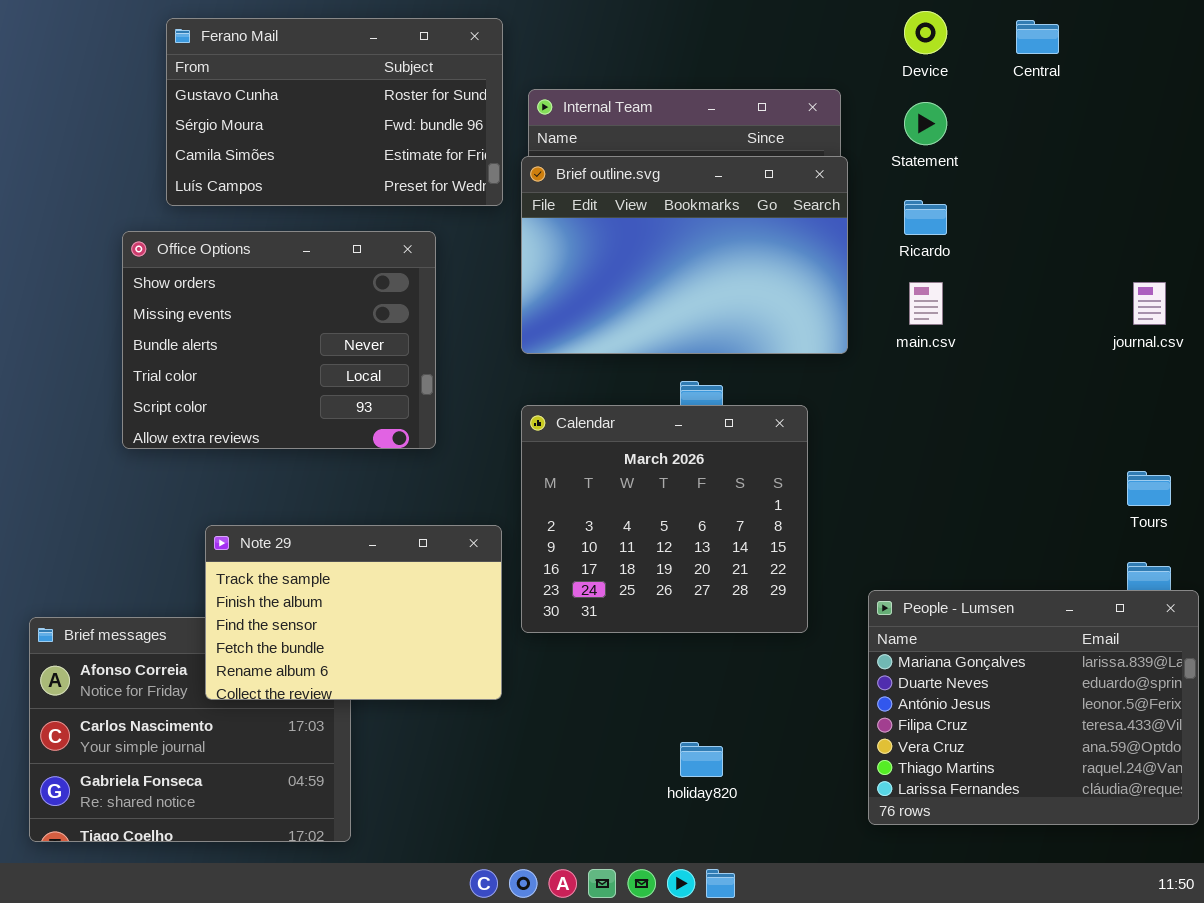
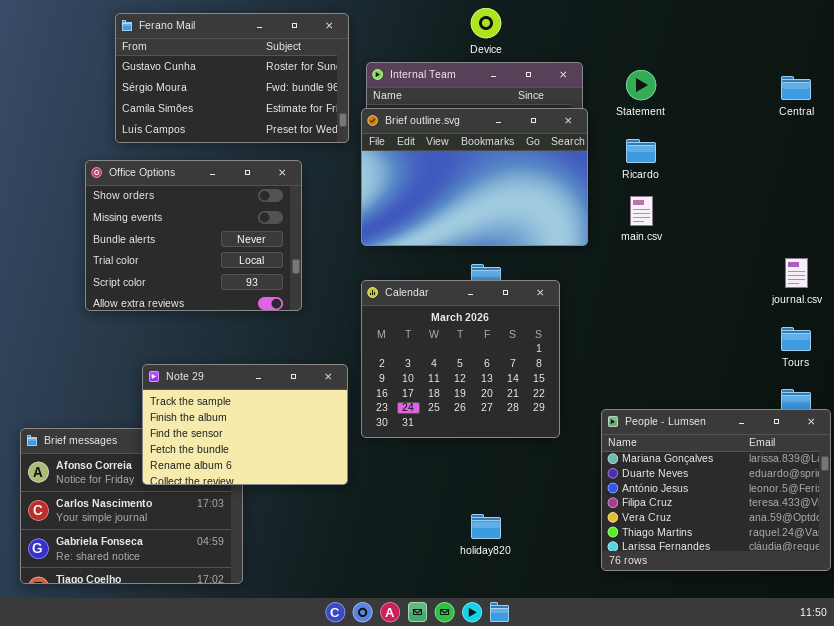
Device: [904,11,947,54] -> [471,8,501,38], moved
Central: [1016,20,1059,54] -> [781,76,811,100], moved
journal.csv: [1133,282,1166,325] -> [785,258,808,288], moved

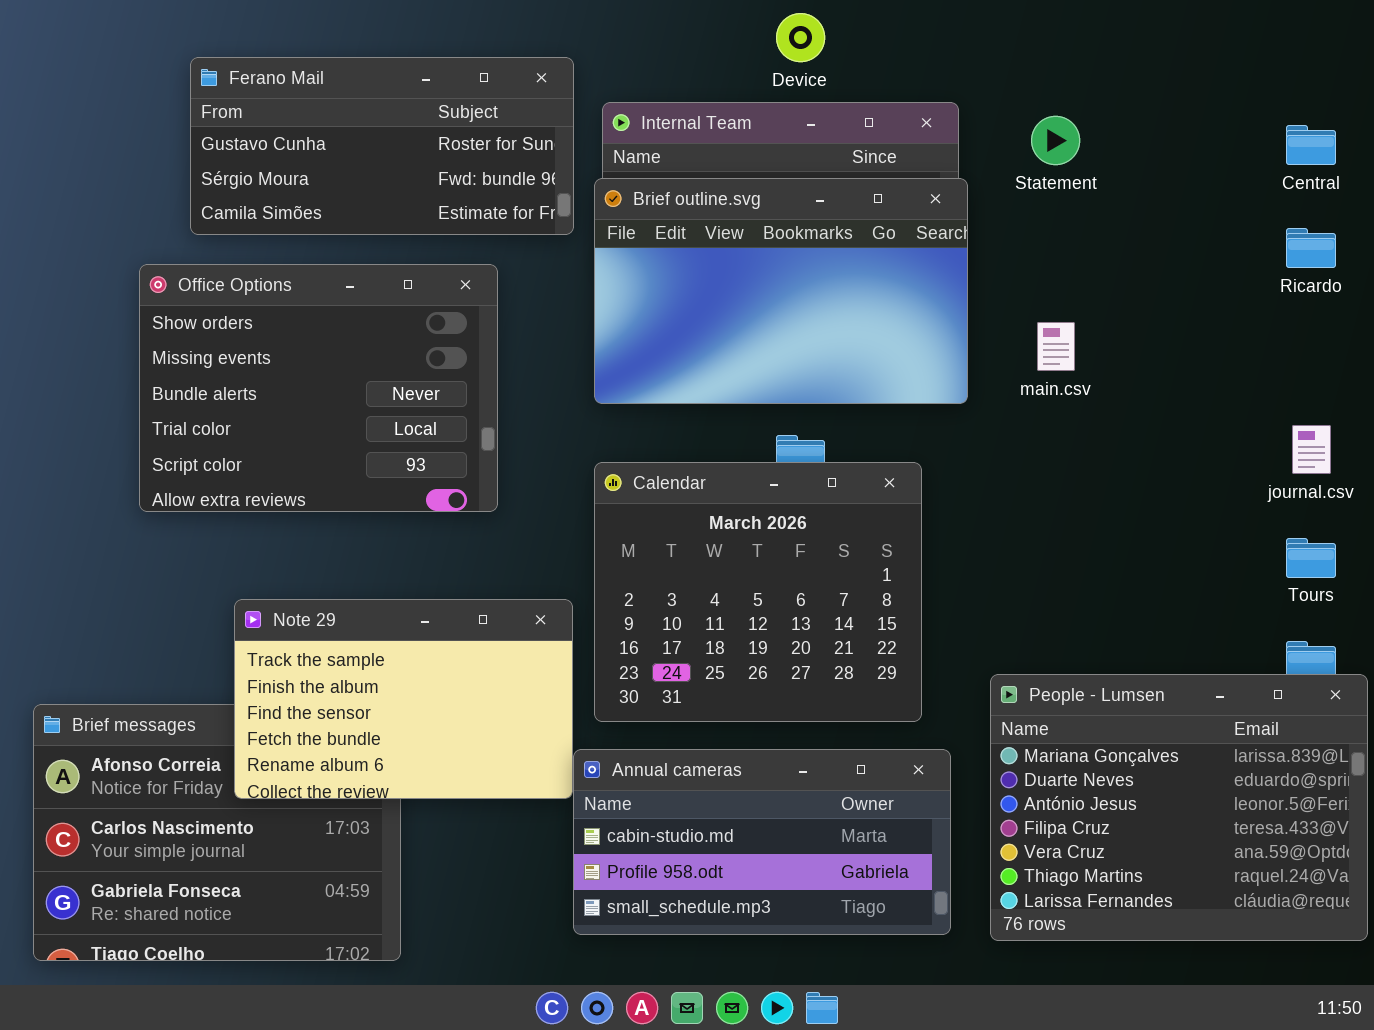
Ferano Mail: [115,13,349,143] -> [190,57,574,235], resized
Ricardo: [626,139,656,163] -> [1286,228,1336,268], moved
Annual cameras: none -> [573,749,951,935], opened

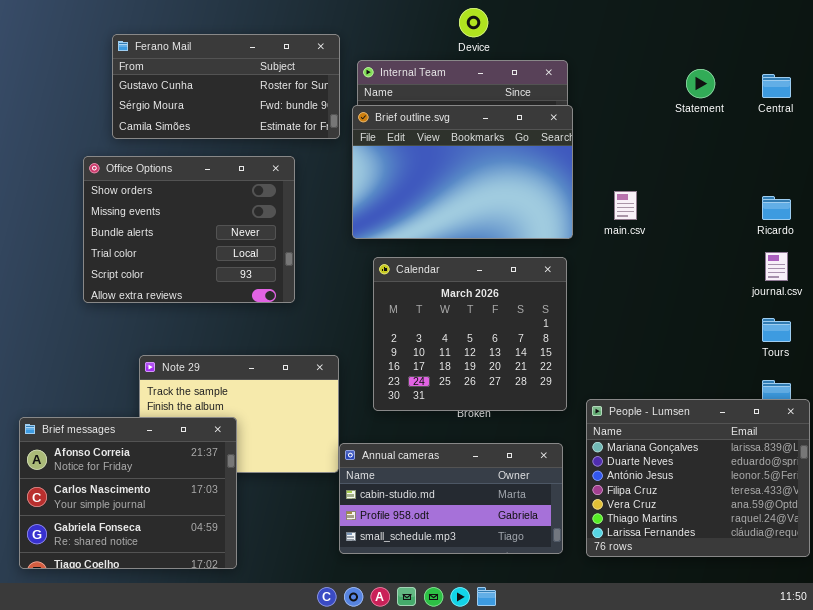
Statement: [1031,116,1080,165] -> [686,69,715,98], moved
Ricardo: [1286,228,1336,268] -> [762,196,791,220], moved
Calendar: [594,462,922,722] -> [373,257,567,411], moved
Brief messages: [33,704,401,961] -> [19,417,237,569], raised

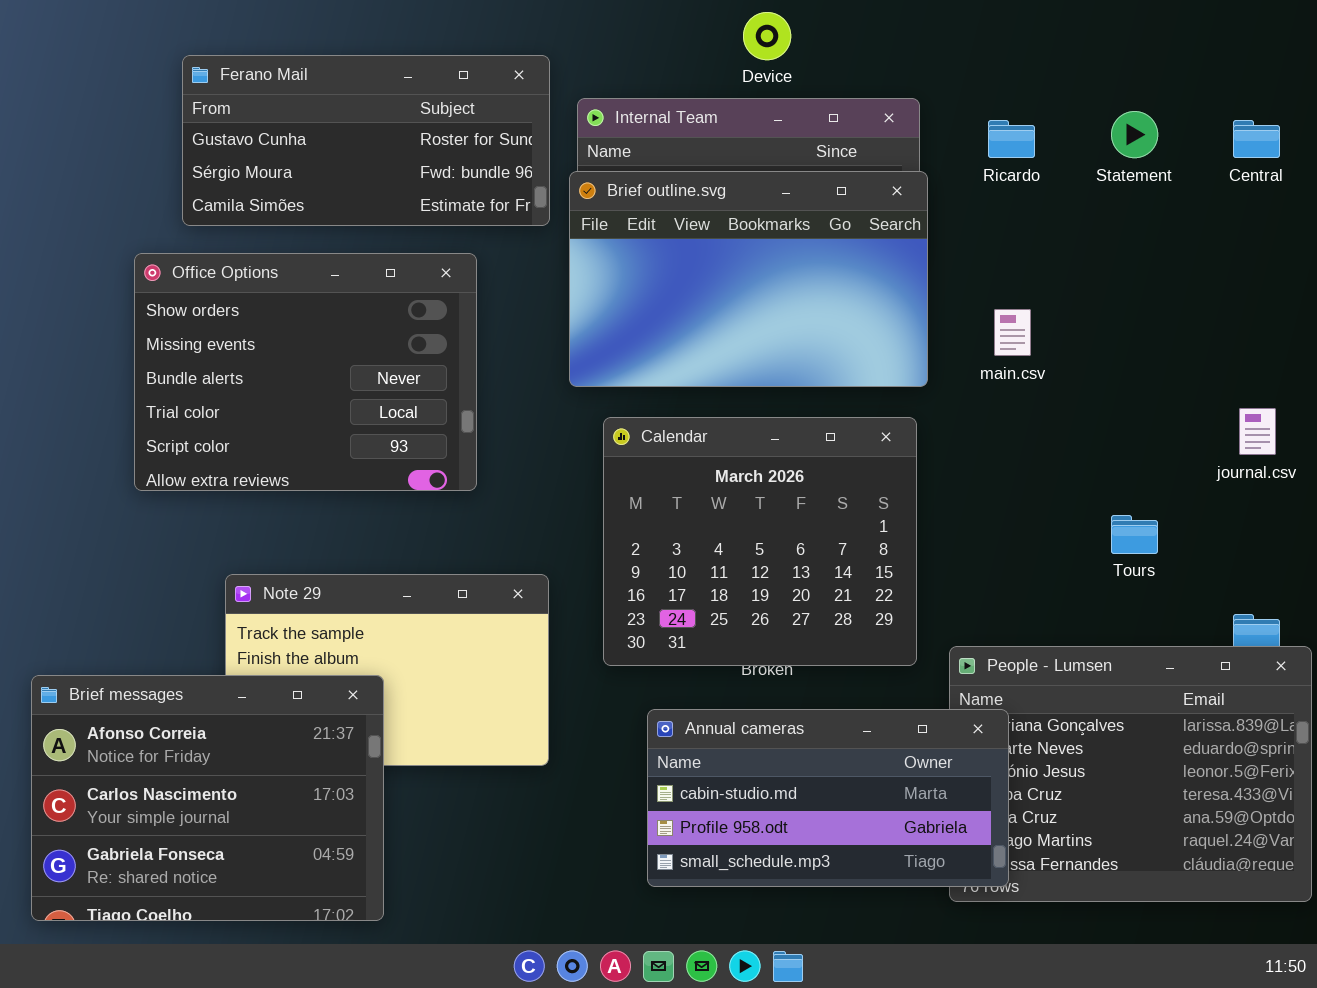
Ricardo: [762,196,791,220] -> [988,120,1035,158], moved
Tours: [762,318,791,342] -> [1111,515,1158,554], moved
Annual cameras: [339,443,563,554] -> [647,709,1009,887], moved

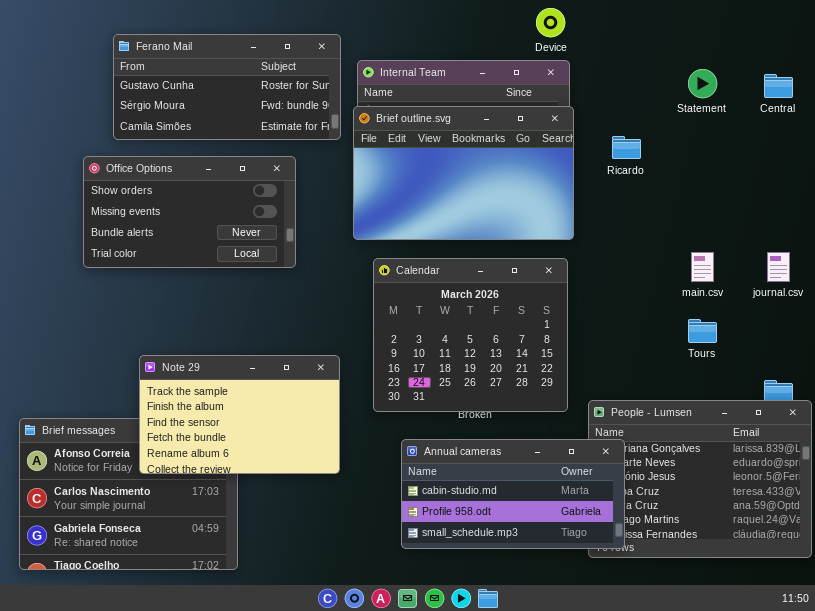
Device: [743,12,791,60] -> [536,8,565,37], moved
Ricardo: [988,120,1035,158] -> [612,136,641,159], moved
Office Options: [134,253,477,491] -> [83,156,296,268], resized
main.csv: [994,309,1031,356] -> [691,252,714,282], moved
Note 29: [225,574,549,766] -> [139,355,340,474], raised

